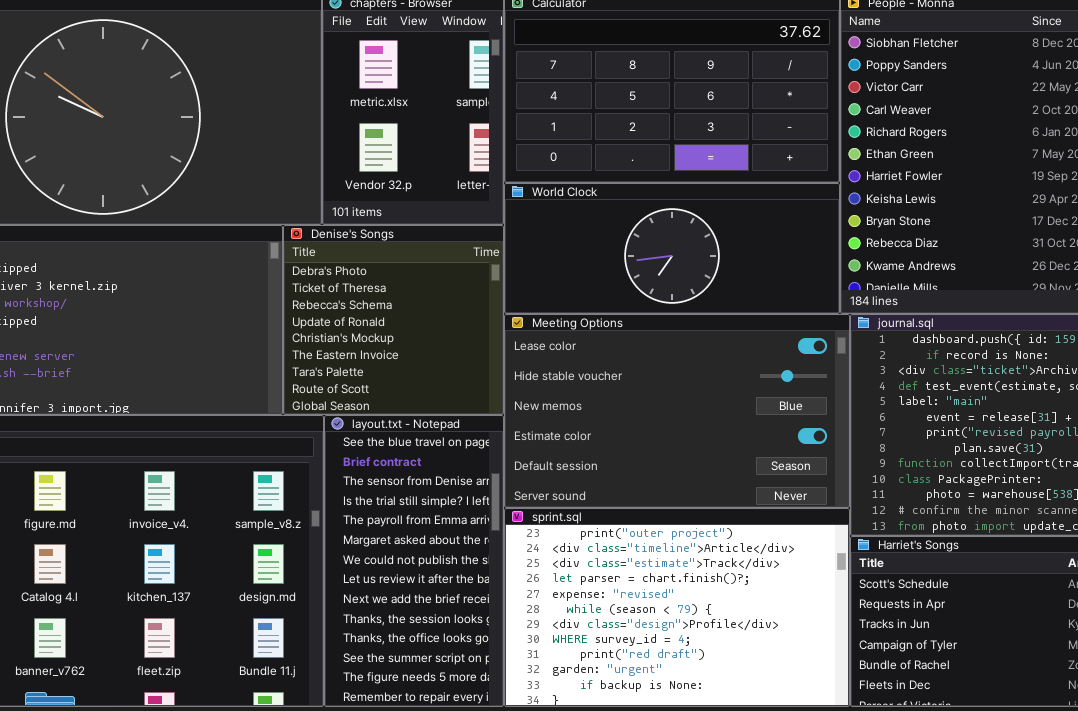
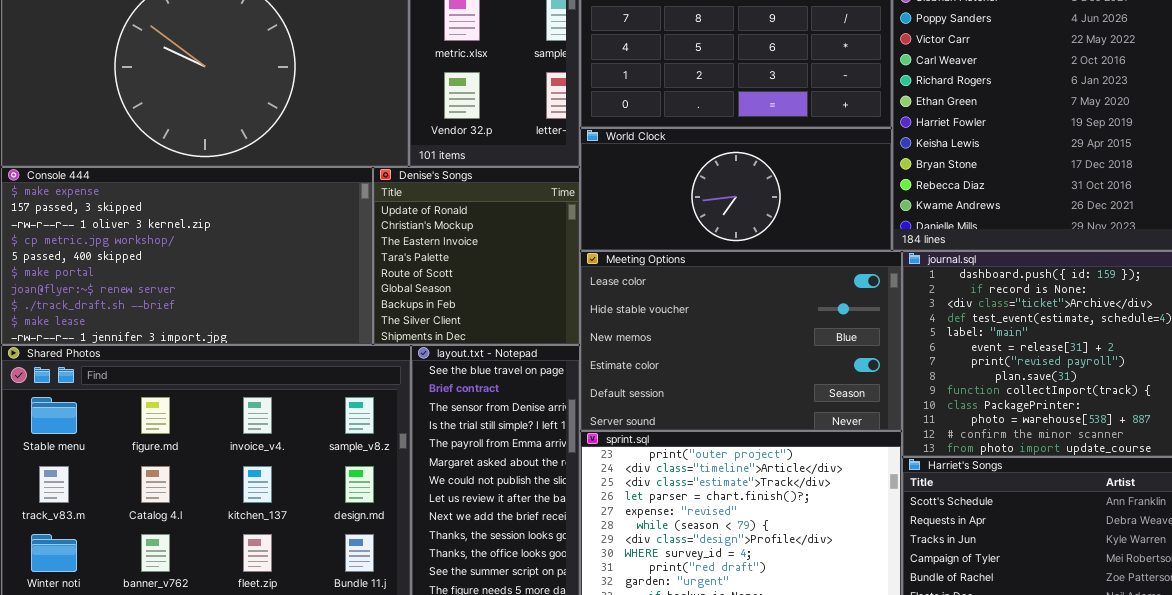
Denise's Songs: [283,225,504,415] -> [373,167,580,345], scrolled down 3 rows

